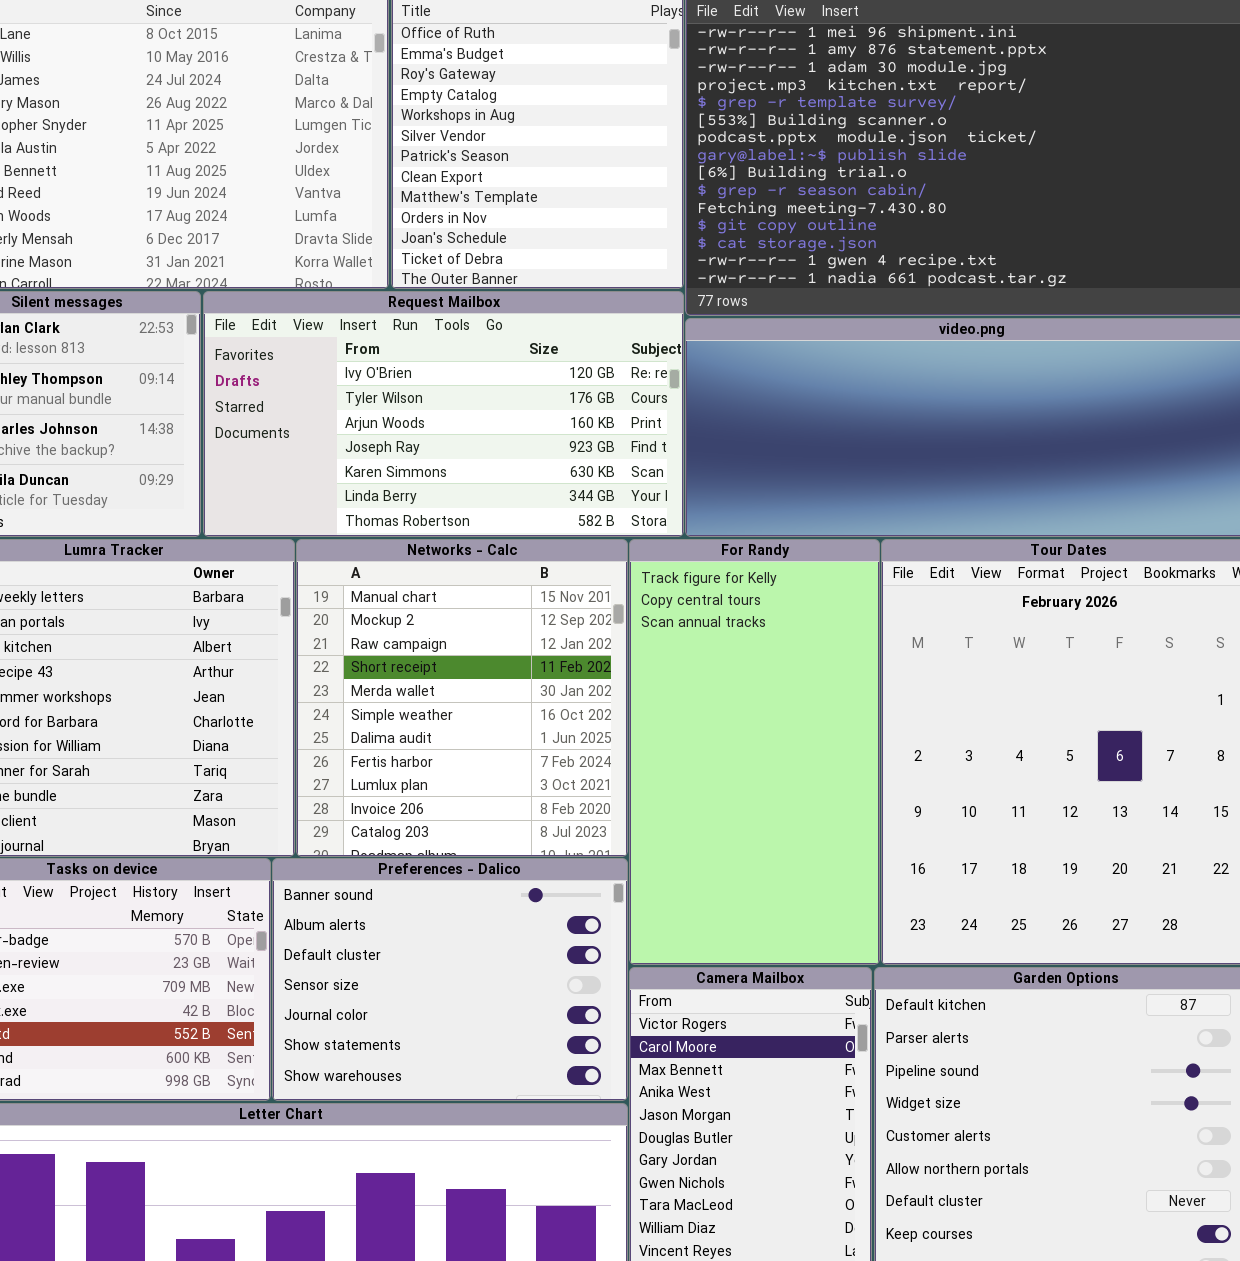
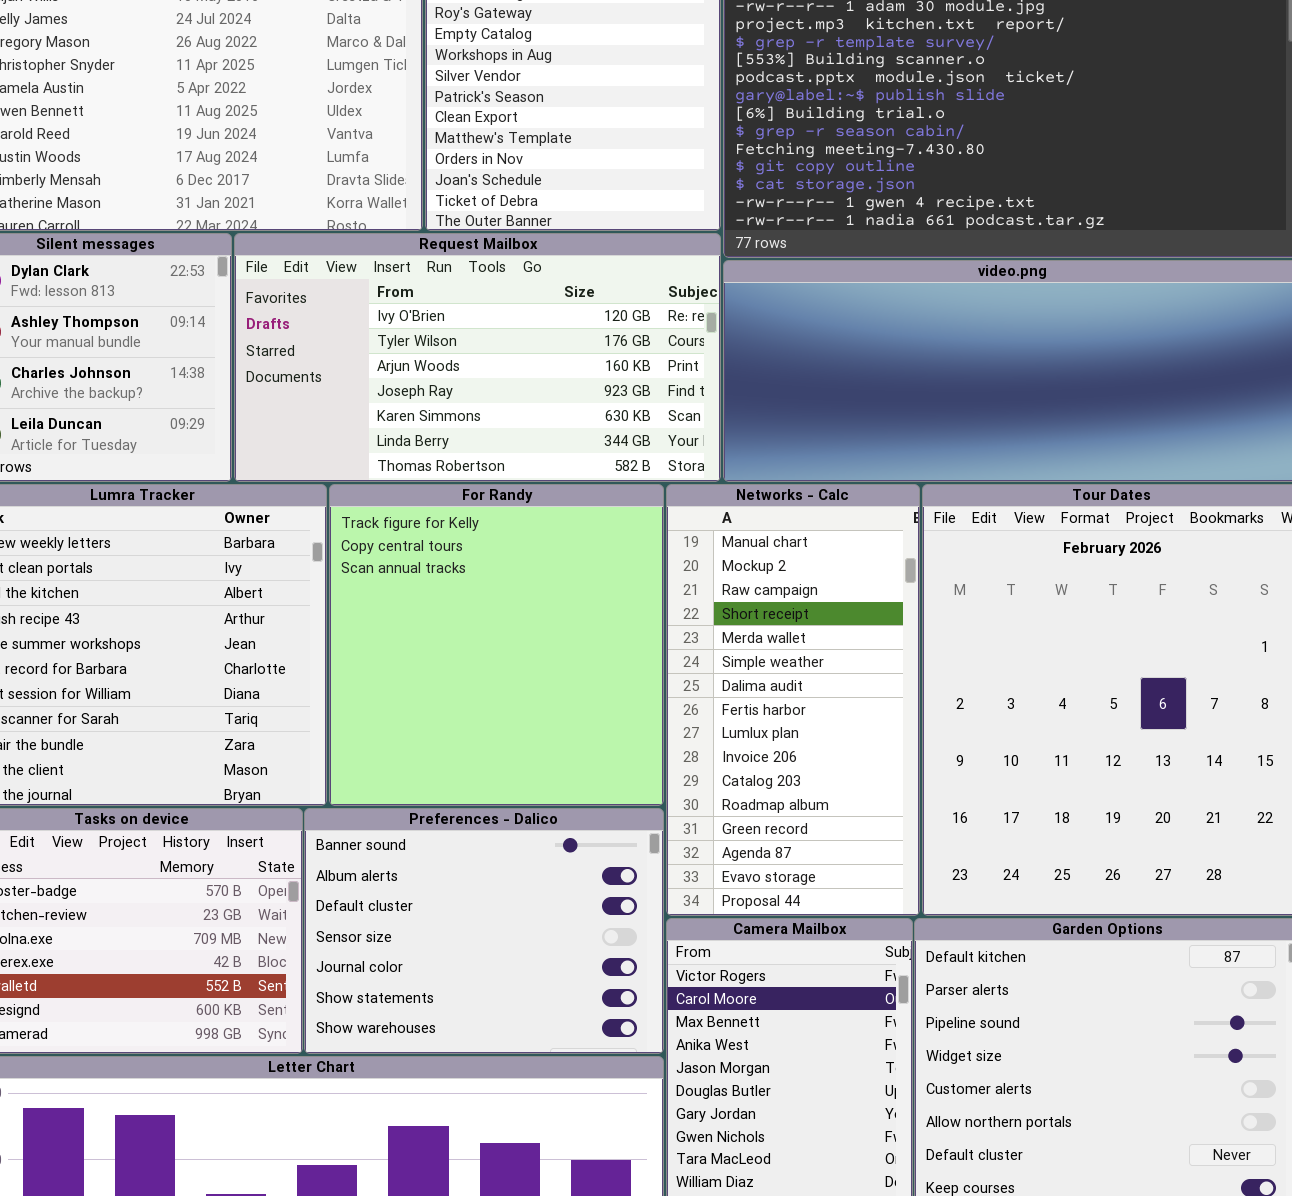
Networks - Calc: [296,539,628,857] -> [666,484,920,916], moved, resized
For Randy: [629,539,880,965] -> [329,484,664,806], moved, resized

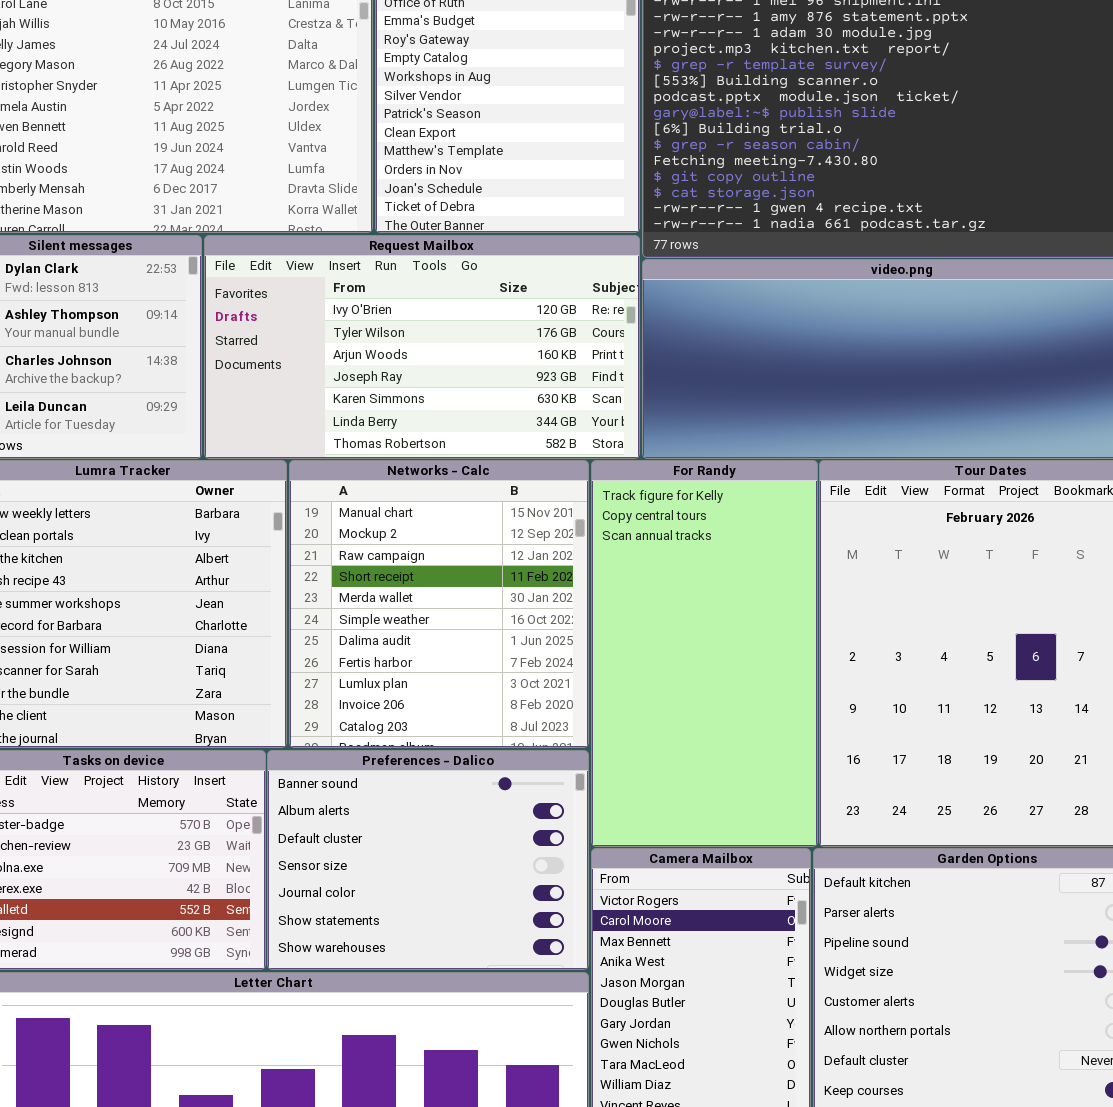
For Randy: [329,484,664,806] -> [591,460,818,847], moved, resized
Networks - Calc: [666,484,920,916] -> [289,460,589,748], moved, resized

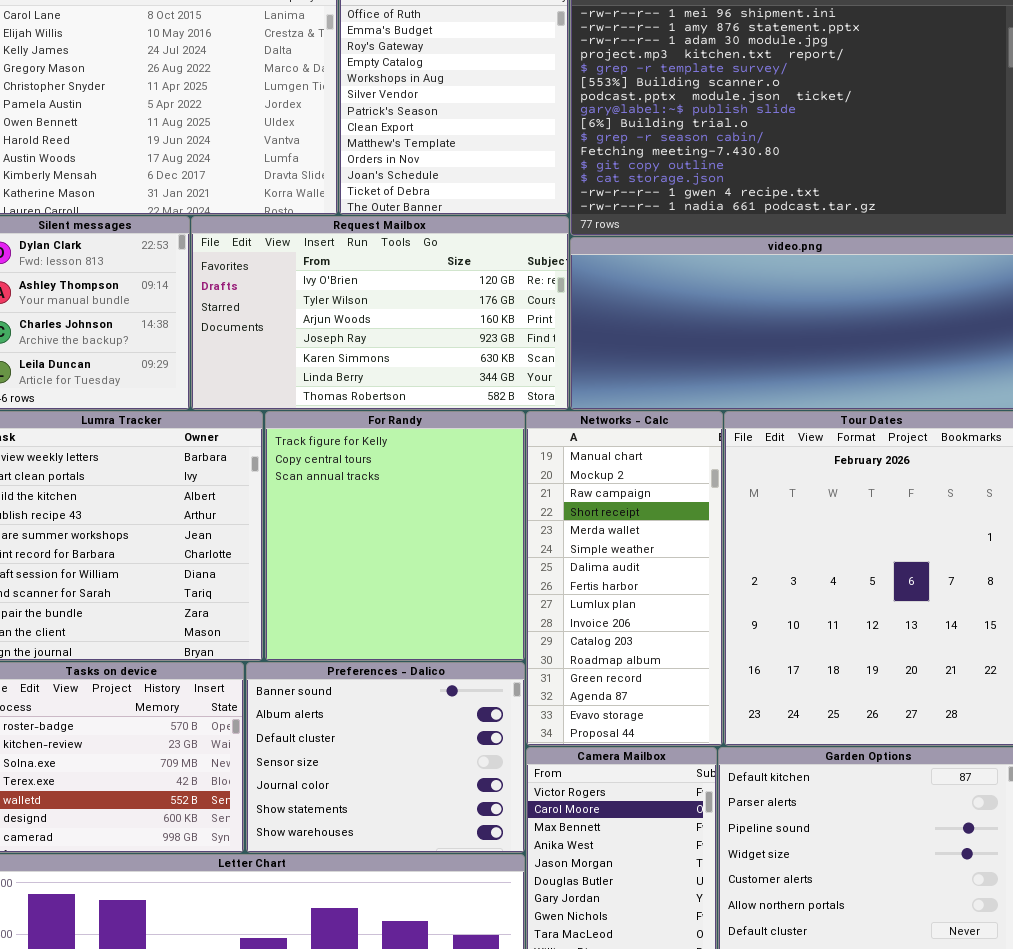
Networks - Calc: [289,460,589,748] -> [526,411,723,746], moved, resized
For Randy: [591,460,818,847] -> [265,411,525,661], moved, resized

